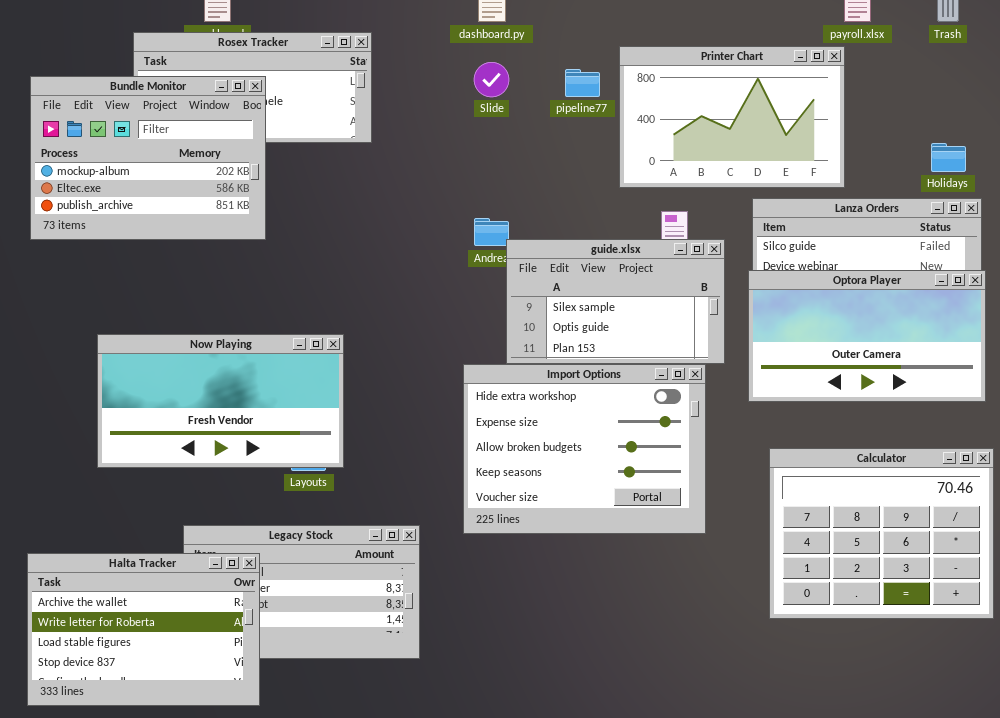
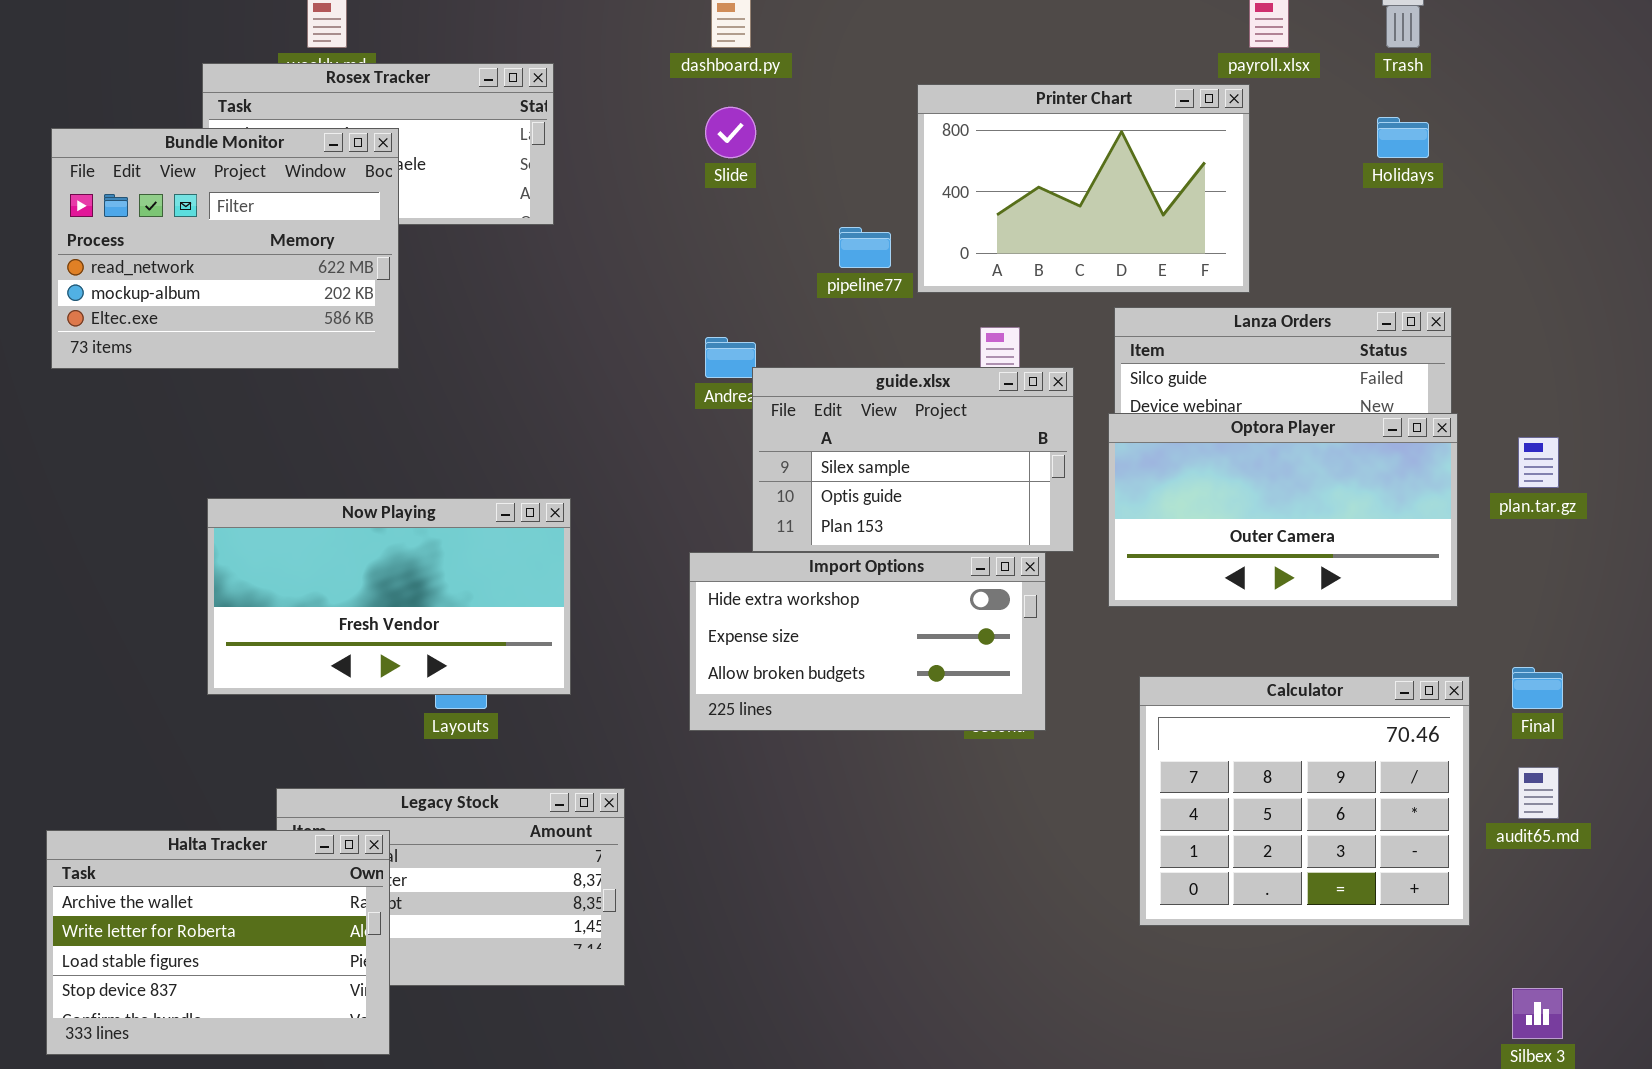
pipeline77: [565,69,600,97] -> [839,227,891,268], moved
Bundle Monitor: [30,76,266,240] -> [51,128,399,369], scrolled up 1 row
Holidays: [931,143,966,172] -> [1377,117,1429,158], moved
Now Playing: [97,334,344,468] -> [207,498,571,695], moved
Import Options: [463,364,706,534] -> [689,552,1046,731], resized

